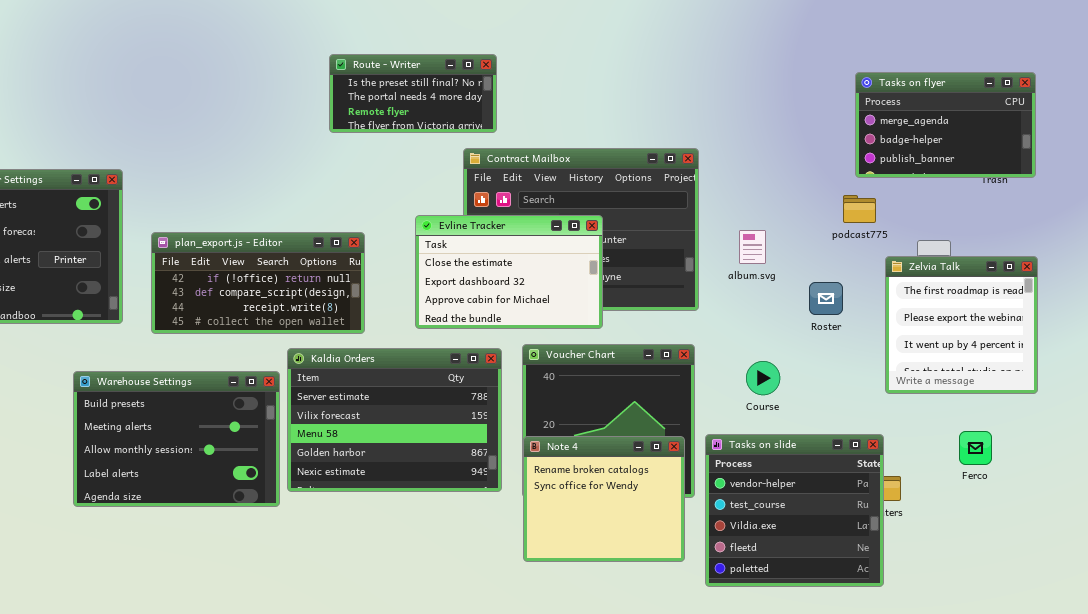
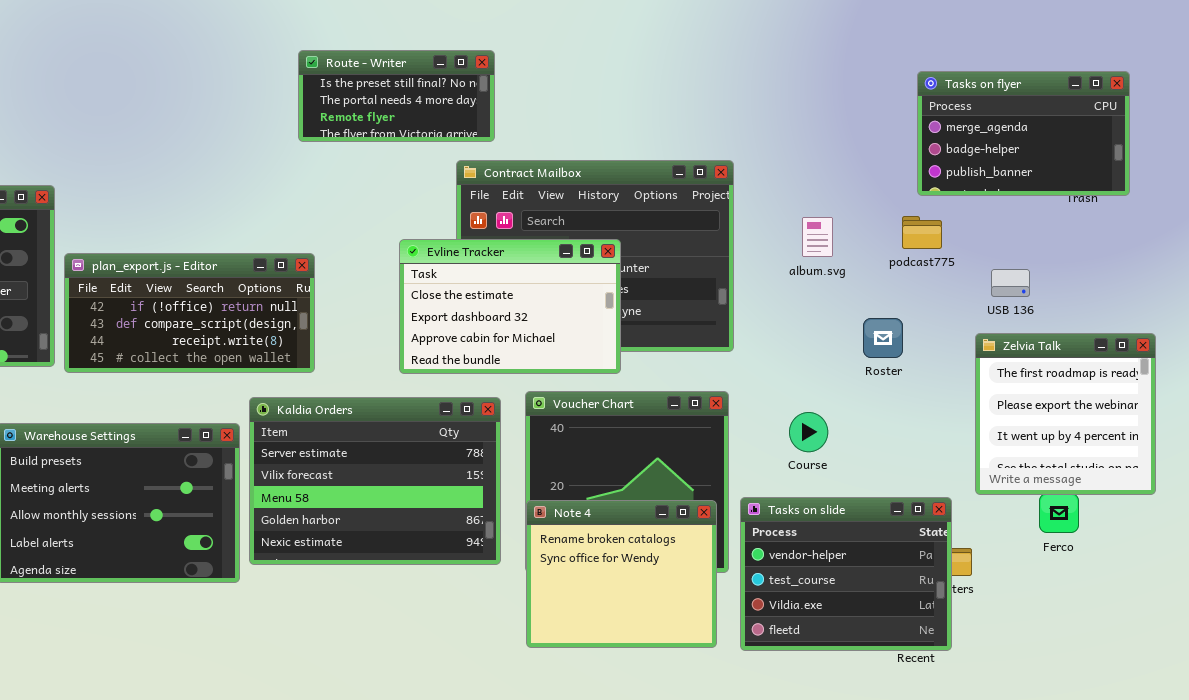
album.svg: [739,230,766,264] -> [802,217,833,257], moved
plan_export.js - Editor: [151,232,365,334] -> [64,253,315,373], moved
Zelvia Talk: [885,256,1038,394] -> [975,333,1156,495], moved
Tasks on slide: [705,434,884,587] -> [740,497,952,651], resized

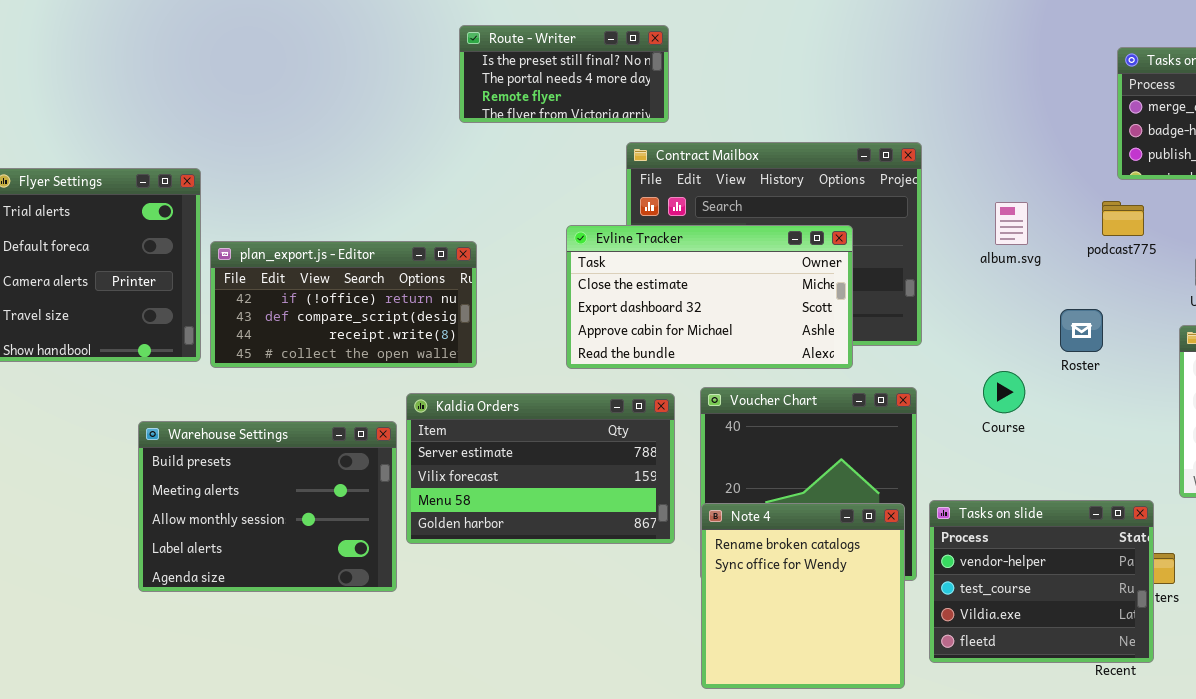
Evline Tracker: [399,239,621,374] -> [566,225,853,369], resized
Kaldia Orders: [249,397,501,565] -> [406,393,675,544], resized
Course: [789,412,828,452] -> [983,371,1025,413], moved
Note 4: [526,500,717,648] -> [701,503,905,689], resized

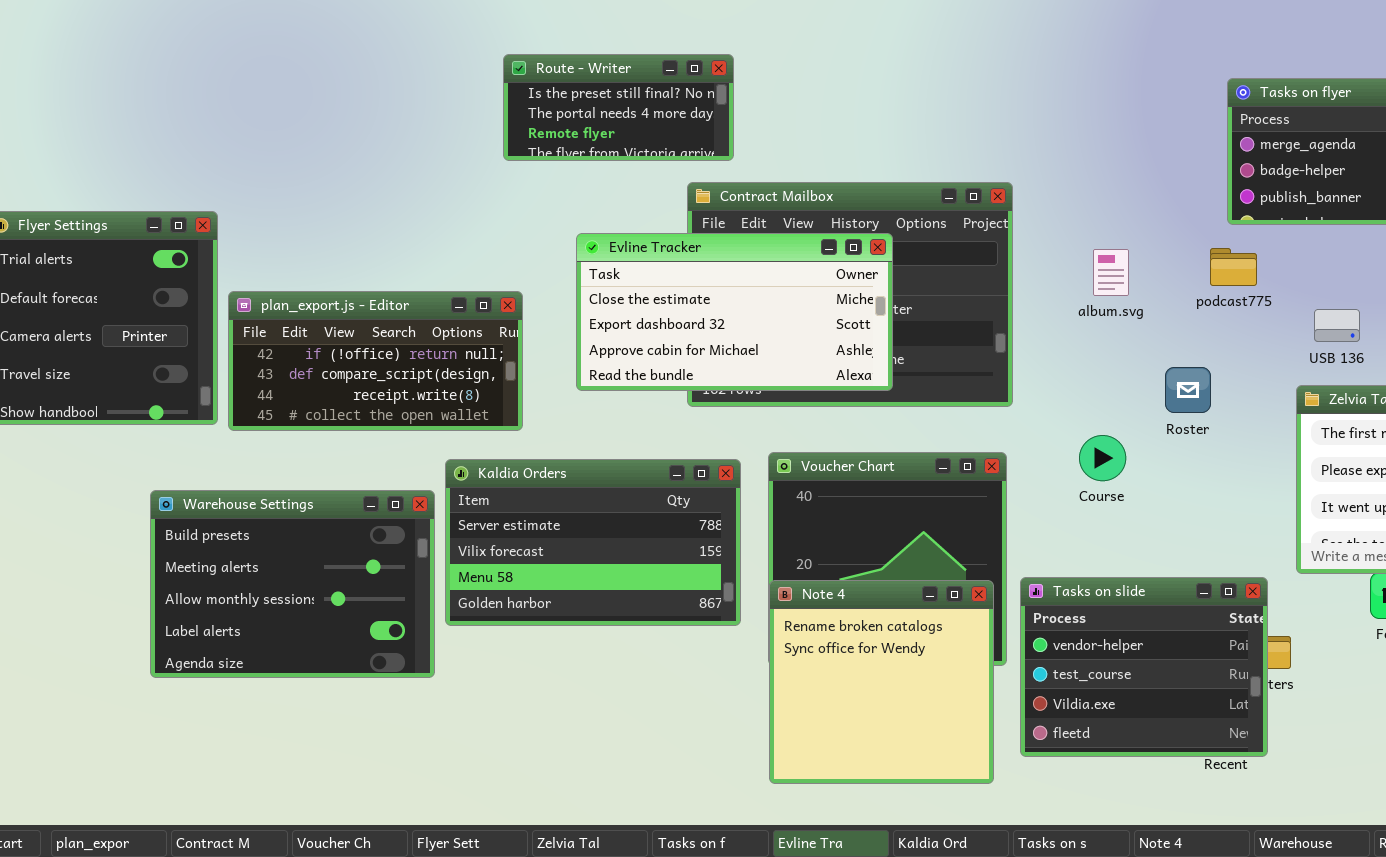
Evline Tracker: [566,225,853,369] -> [576,233,893,391], moved

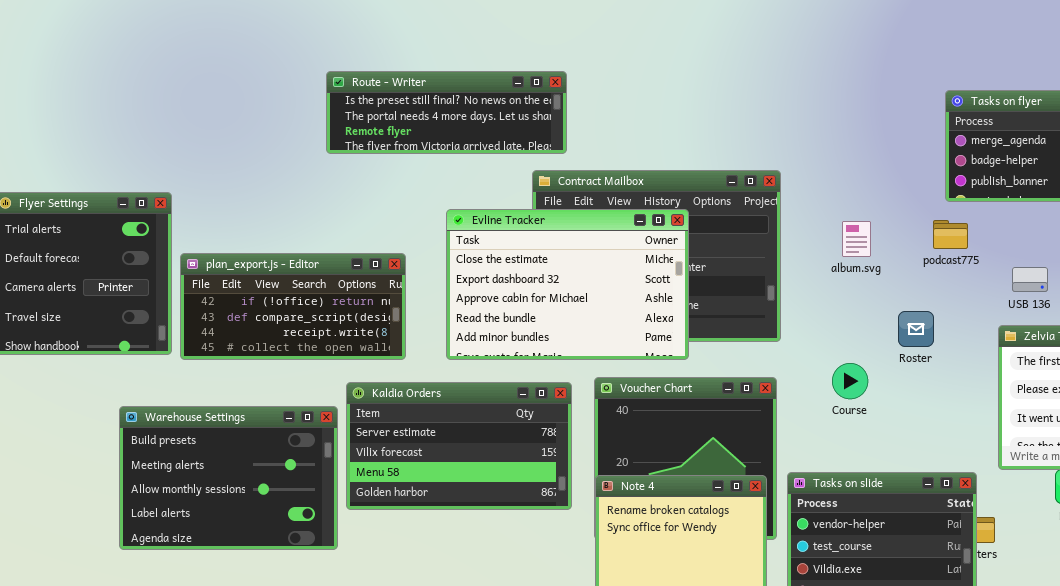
Route - Writer: [503,54,734,161] -> [326,71,567,154], resized
Evline Tracker: [576,233,893,391] -> [446,209,689,360], resized

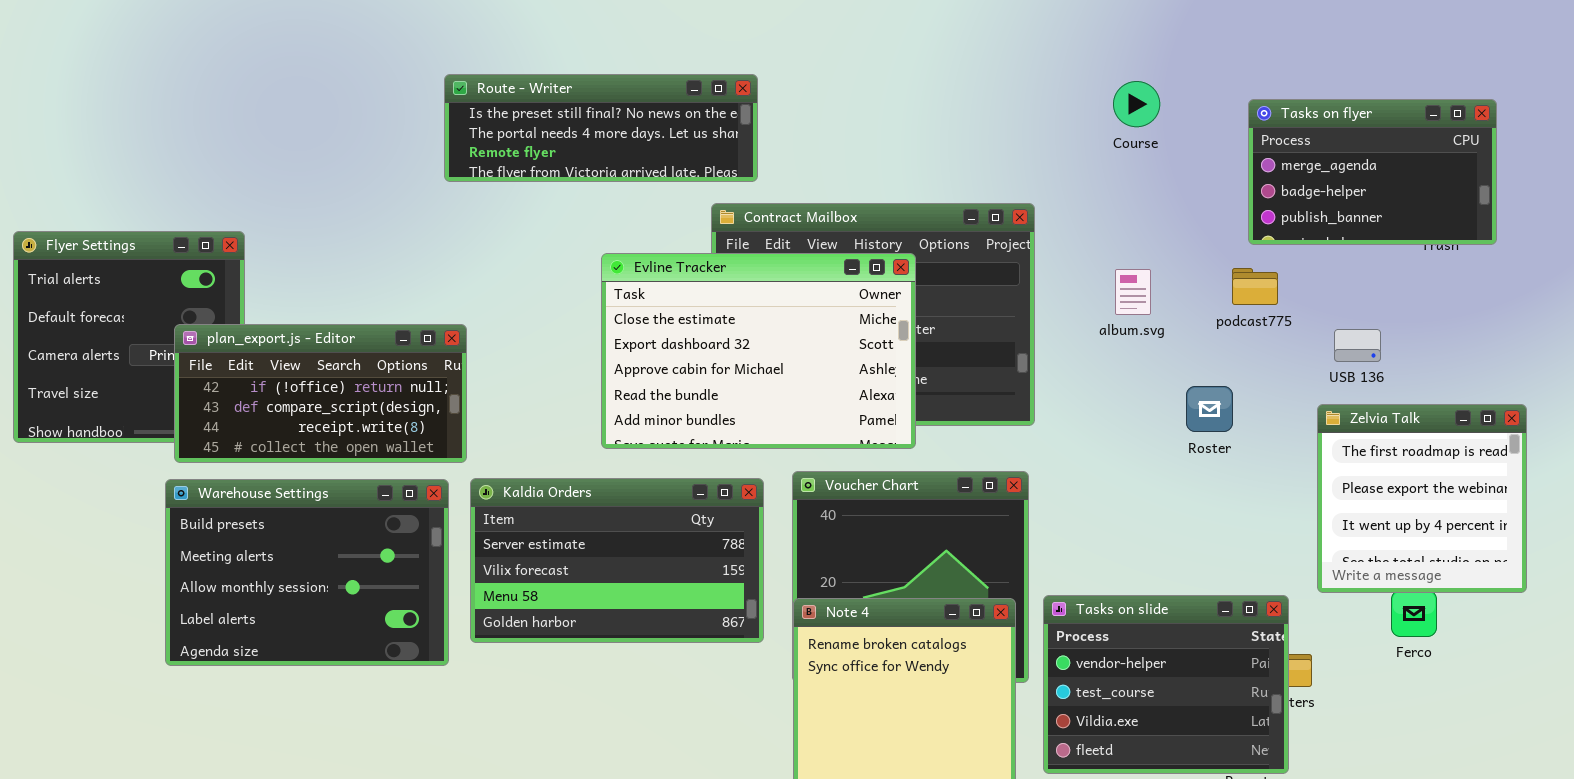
plan_export.js - Editor: [180,253,406,360] -> [174,324,467,463], moved
Course: [832,363,868,399] -> [1113,81,1160,127], moved
Warehouse Settings: [119,406,338,550] -> [165,479,449,666], moved

